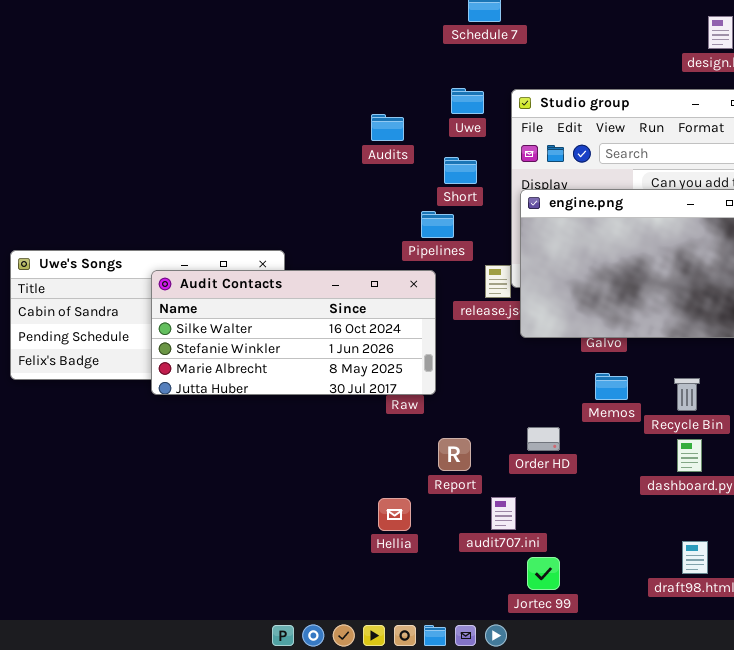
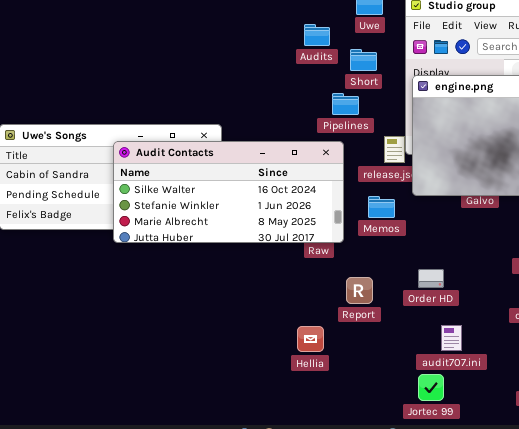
Audits: [371,114,404,141] -> [304,24,330,46], moved
Memos: [595,373,628,400] -> [368,196,395,218], moved
audit707.ini: [491,497,516,530] -> [441,325,462,351], moved

